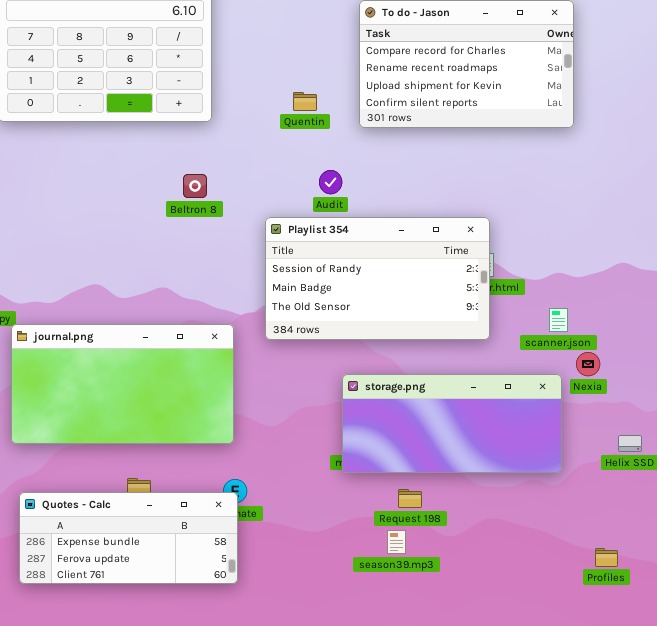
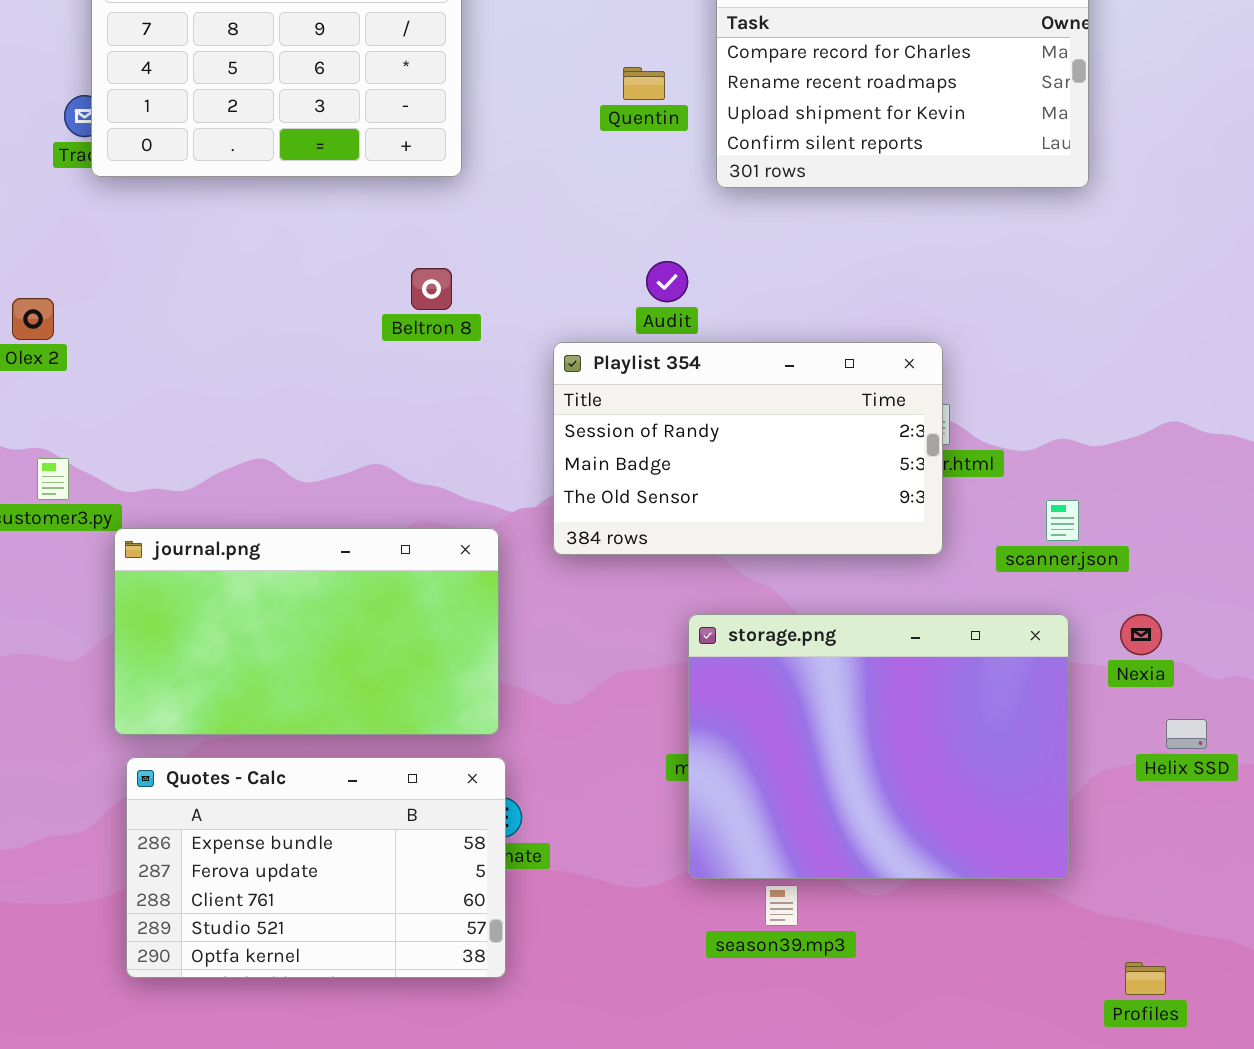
Quentin: [293,92,317,111] -> [623,67,665,100], moved
Nexia: [576,352,600,376] -> [1120,614,1162,655], moved
storage.png: [342,374,562,473] -> [688,614,1069,879], resized
Quotes - Calc: [19,492,238,584] -> [126,757,506,978], resized
Profiles: [595,548,618,567] -> [1125,962,1166,995], moved

